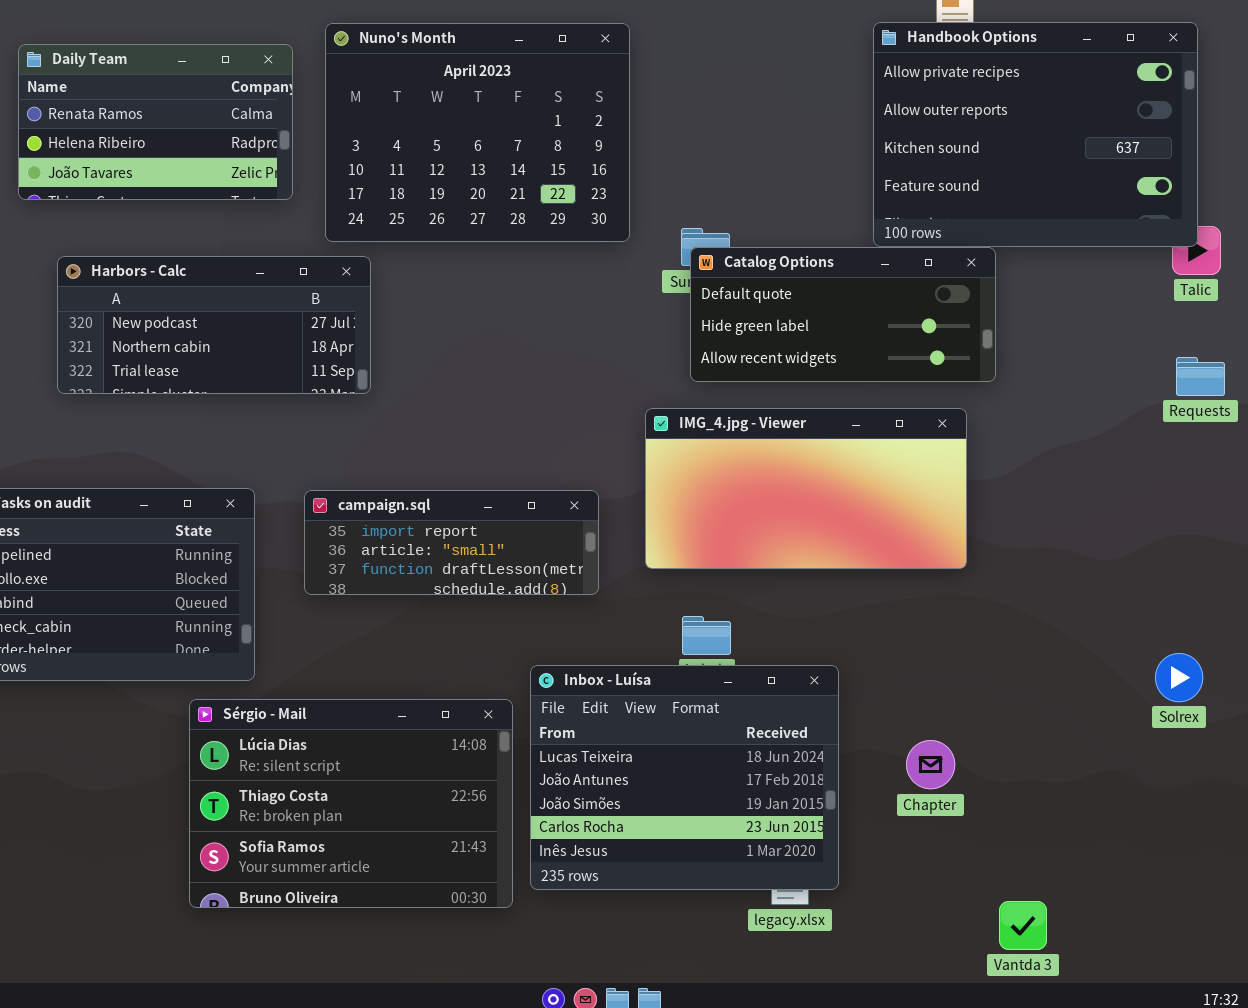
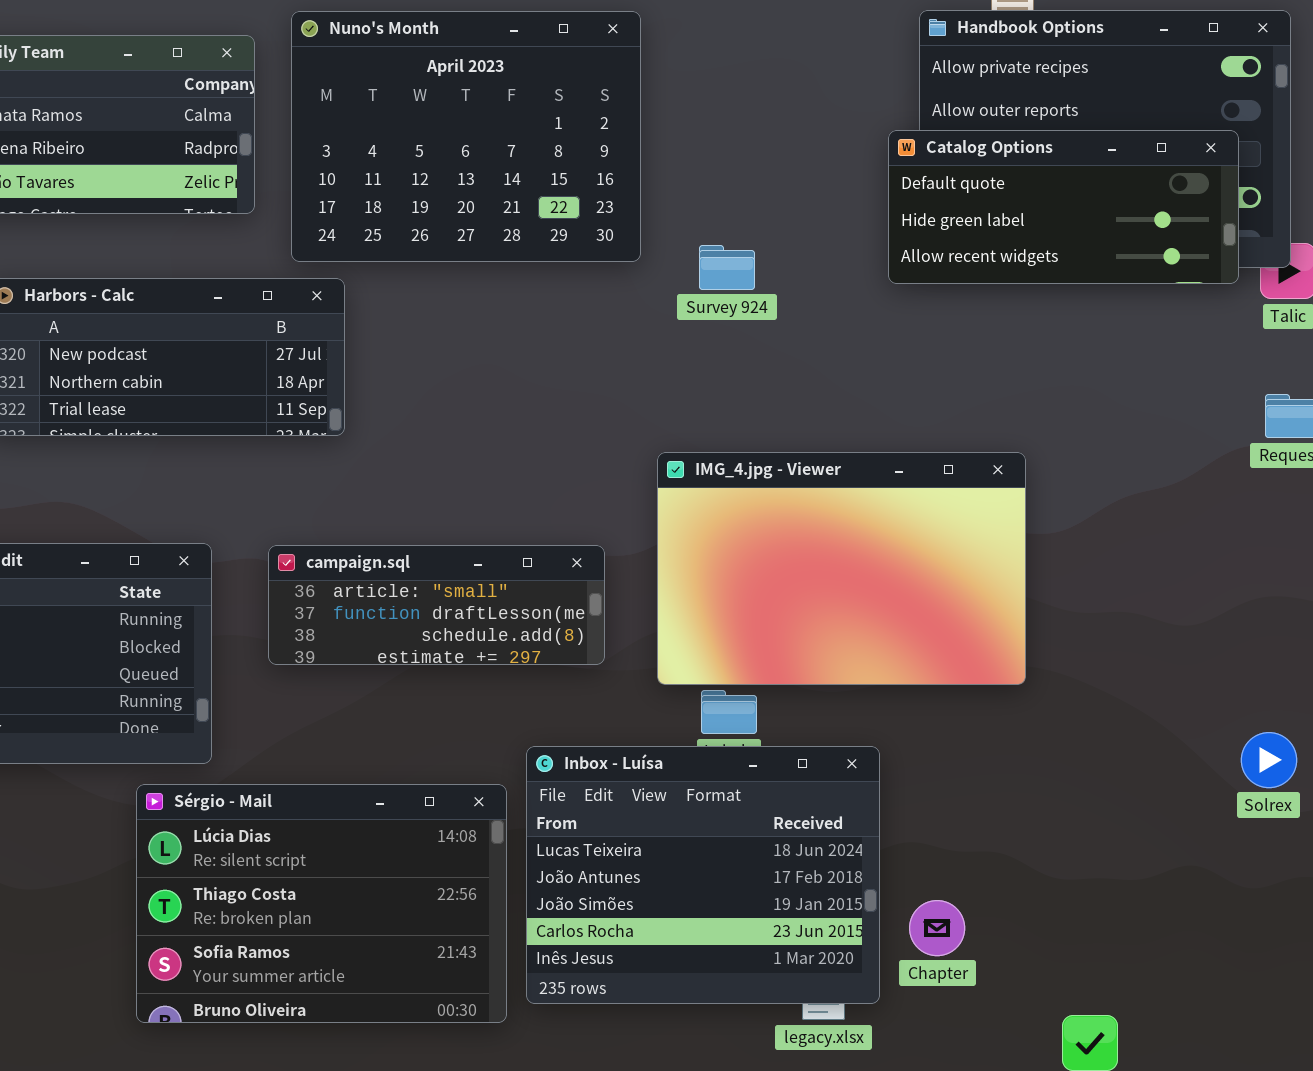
Catalog Options: [690,247,996,382] -> [888,130,1239,284], moved
IMG_4.jpg - Viewer: [645,408,967,569] -> [657,452,1026,685], resized
campaign.sql: [304,490,599,595] -> [268,545,605,665], scrolled down 1 row
Chapter: [906,740,955,789] -> [909,900,965,956], moved

